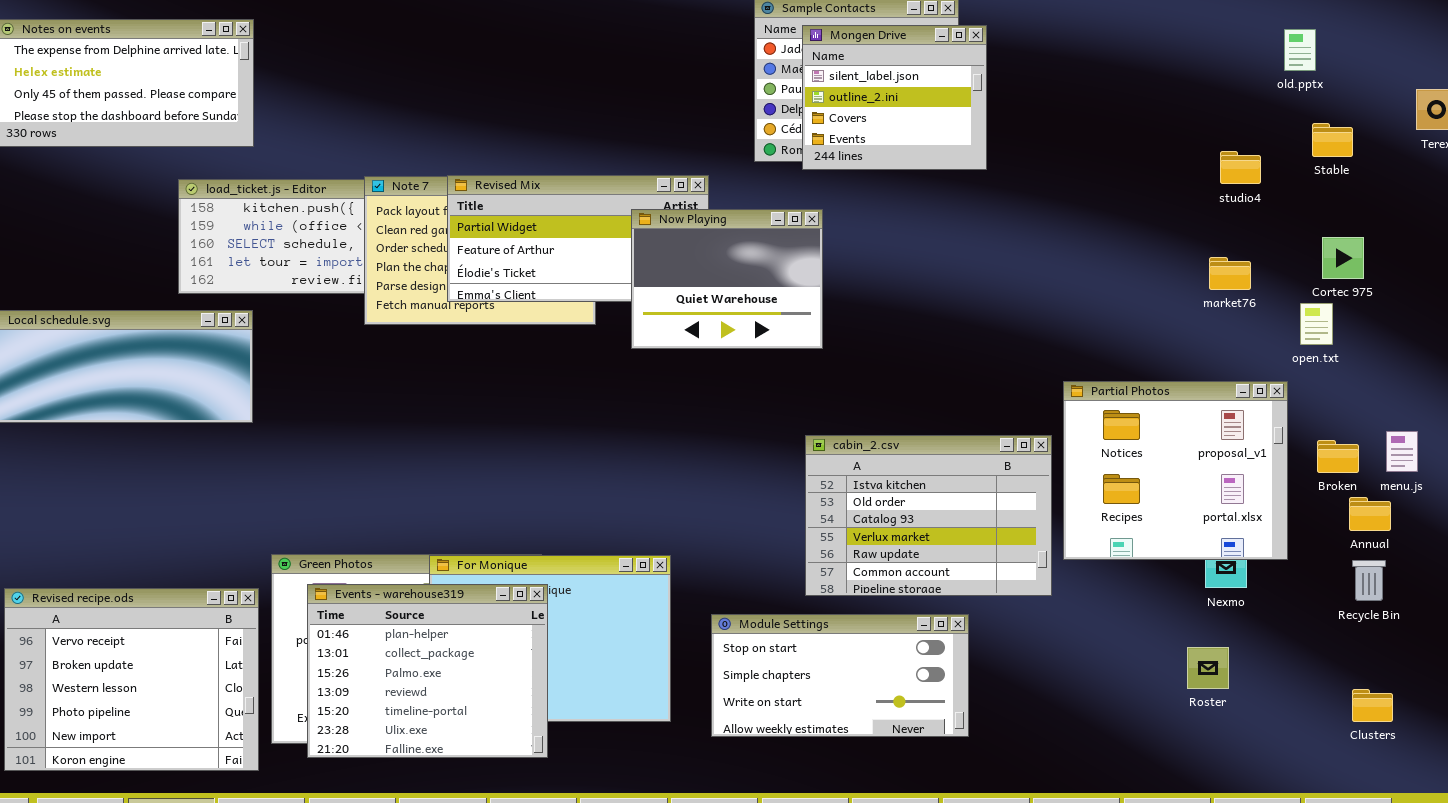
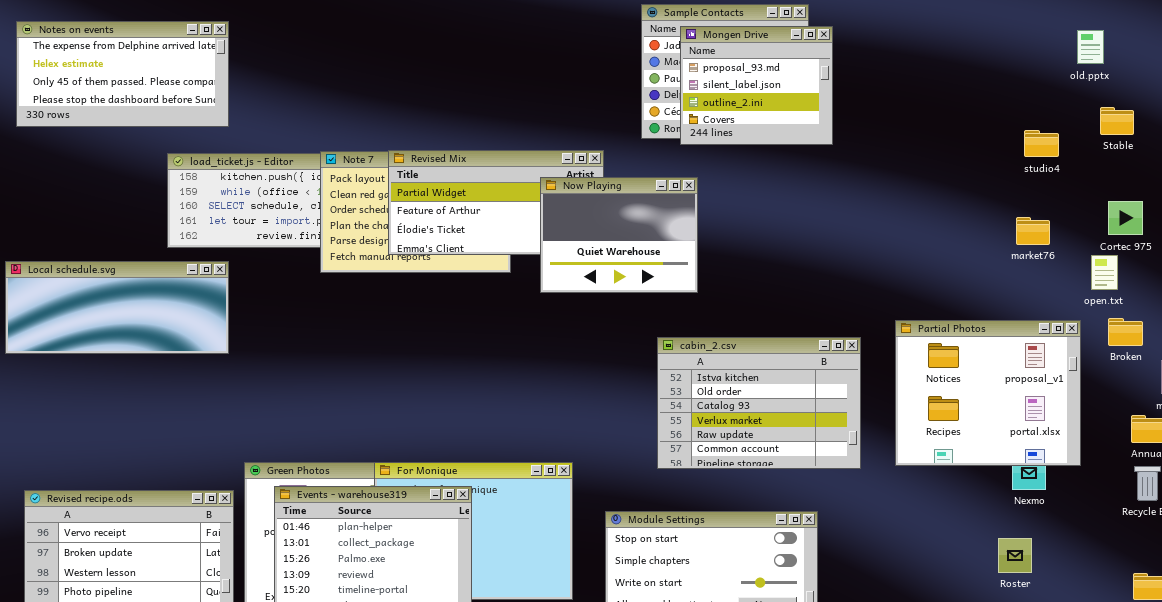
Mongen Drive: [802,25,987,170] -> [680,26,833,145], scrolled up 1 row
cabin_2.csv: [805,435,1052,596] -> [657,337,861,469], moved
Broken: [1317,440,1359,473] -> [1108,318,1143,346], moved

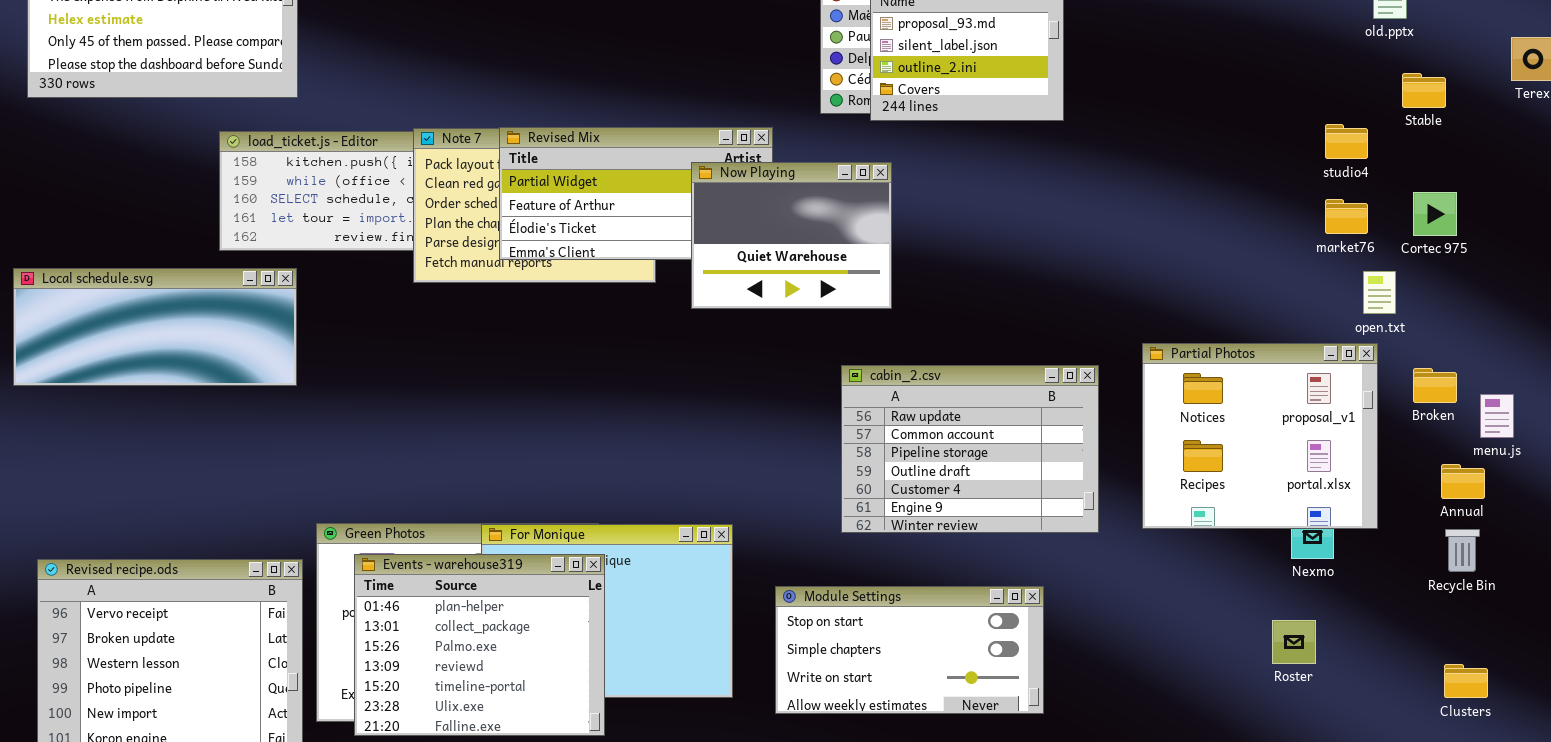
studio4: [1024,130,1059,157] -> [1325,124,1368,159], moved
market76: [1016,217,1050,245] -> [1325,199,1368,234], moved
open.txt: [1091,255,1118,290] -> [1363,271,1396,314], moved
Broken: [1108,318,1143,346] -> [1413,368,1457,403], moved
cabin_2.csv: [657,337,861,469] -> [841,365,1099,533], scrolled down 4 rows

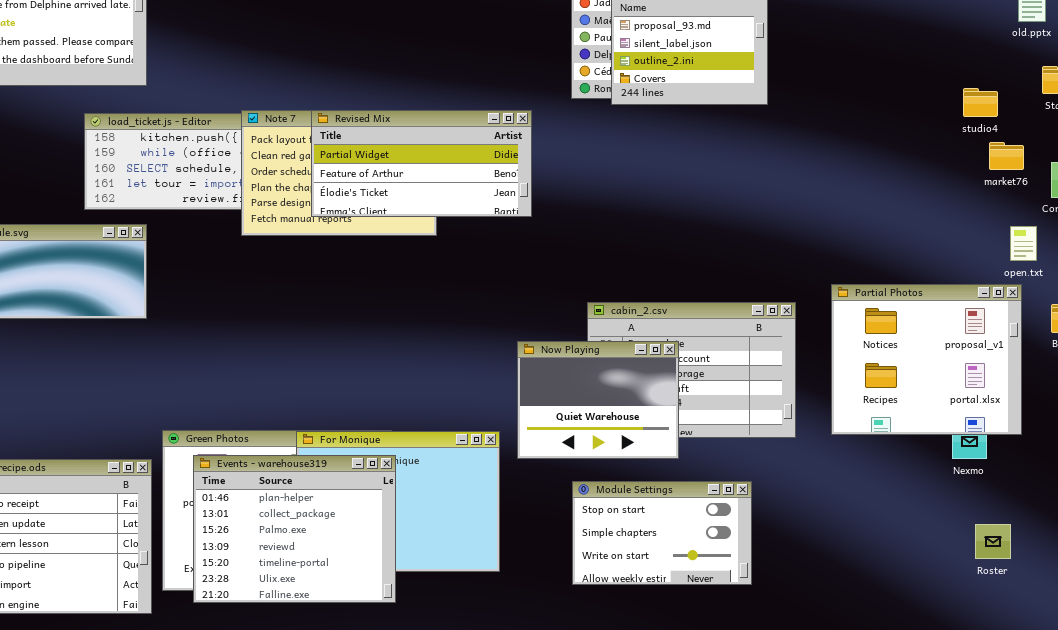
studio4: [1325,124,1368,159] -> [963,88,998,117], moved
Now Playing: [691,162,892,309] -> [517,341,679,459], moved
market76: [1325,199,1368,234] -> [989,142,1024,170], moved
Module Settings: [775,586,1044,714] -> [572,481,752,585], resized
Roster: [1272,620,1316,664] -> [975,524,1011,559], moved

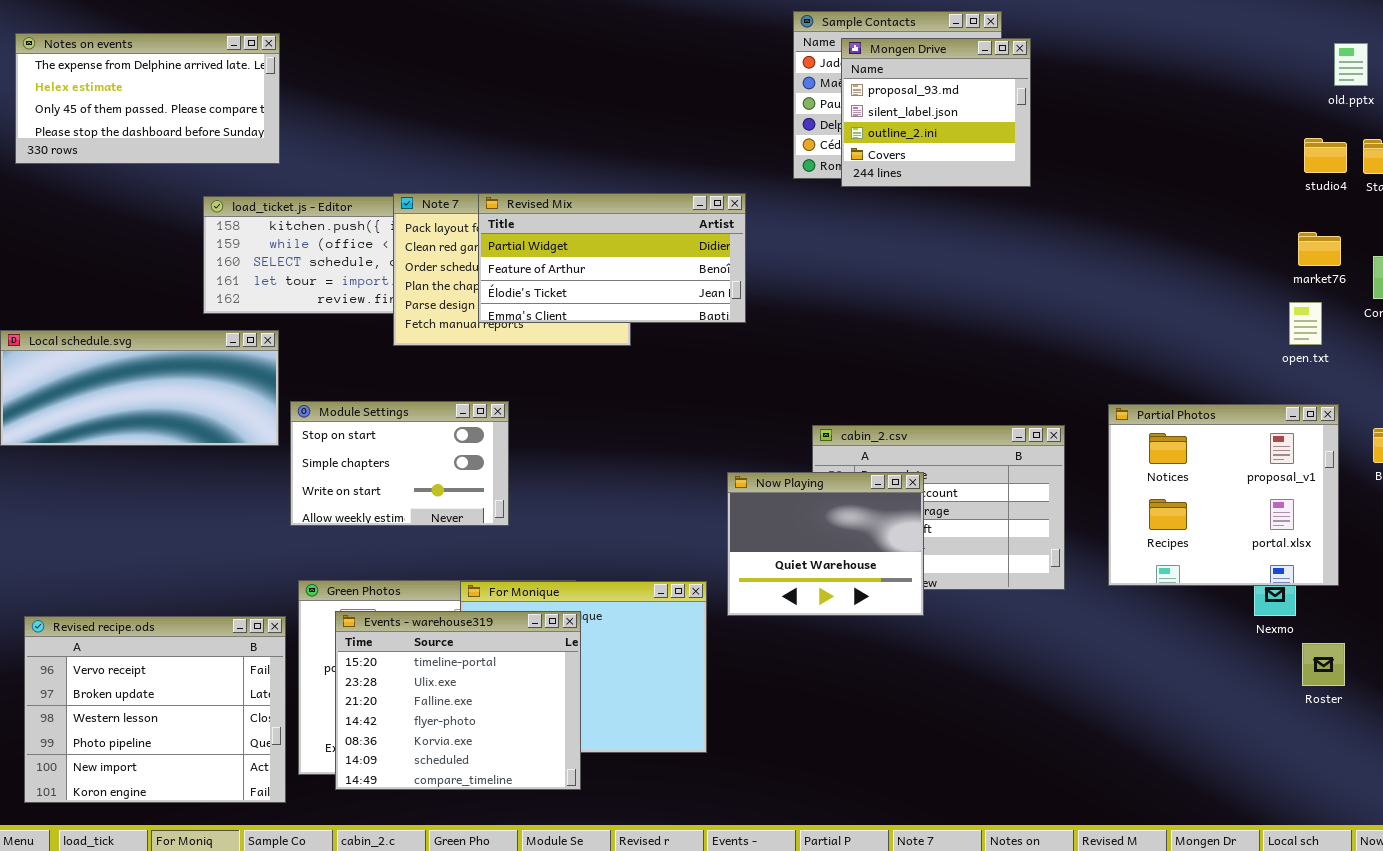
studio4: [963,88,998,117] -> [1304,138,1347,173], moved
open.txt: [1010,226,1037,261] -> [1289,302,1322,345], moved
Events - warehouse319: [193,455,396,603] -> [335,611,581,790], scrolled down 4 rows
Module Settings: [572,481,752,585] -> [290,401,509,526], moved
Roster: [975,524,1011,559] -> [1302,643,1345,686], moved

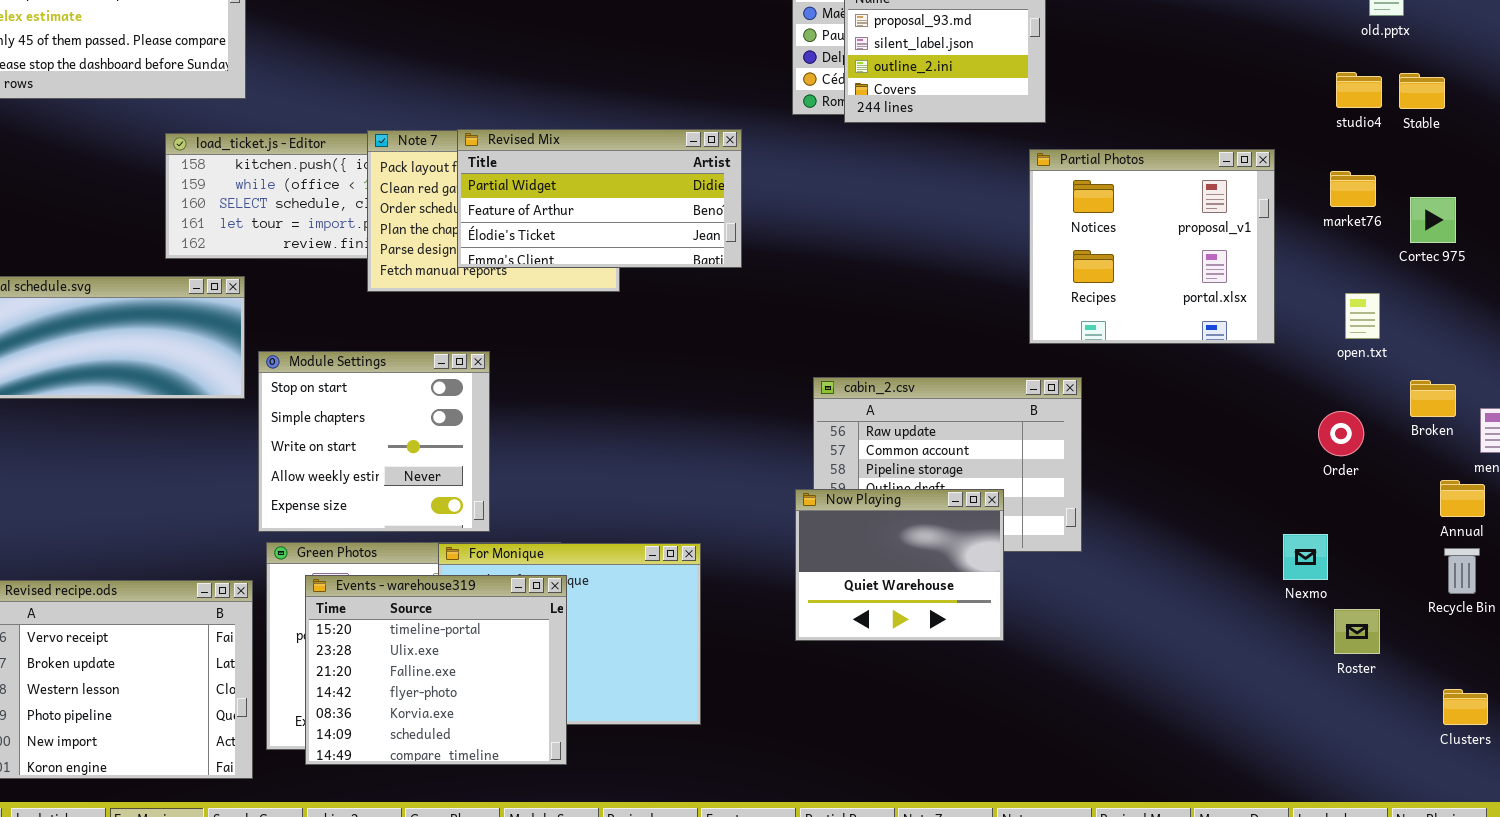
open.txt: [1289,302,1322,345] -> [1345,293,1380,339], moved
Module Settings: [290,401,509,526] -> [258,351,490,532], resized
Partial Photos: [1108,404,1339,586] -> [1029,149,1275,344], moved
Now Playing: [727,472,924,616] -> [795,489,1004,641], moved

